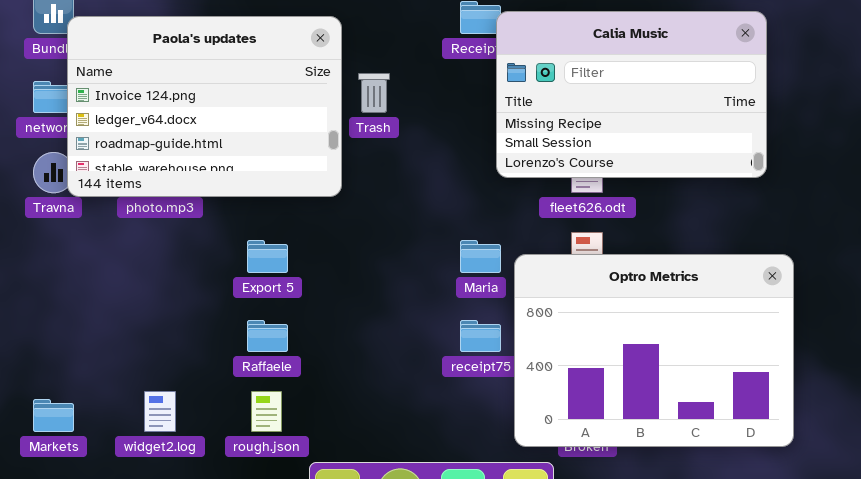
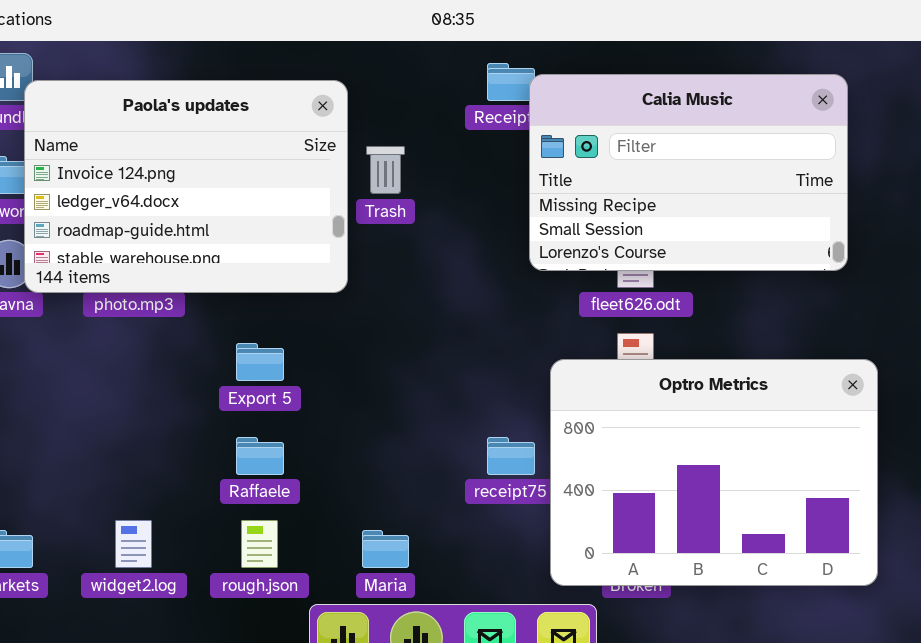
Maria: [460,240,501,273] -> [362,530,409,568], moved

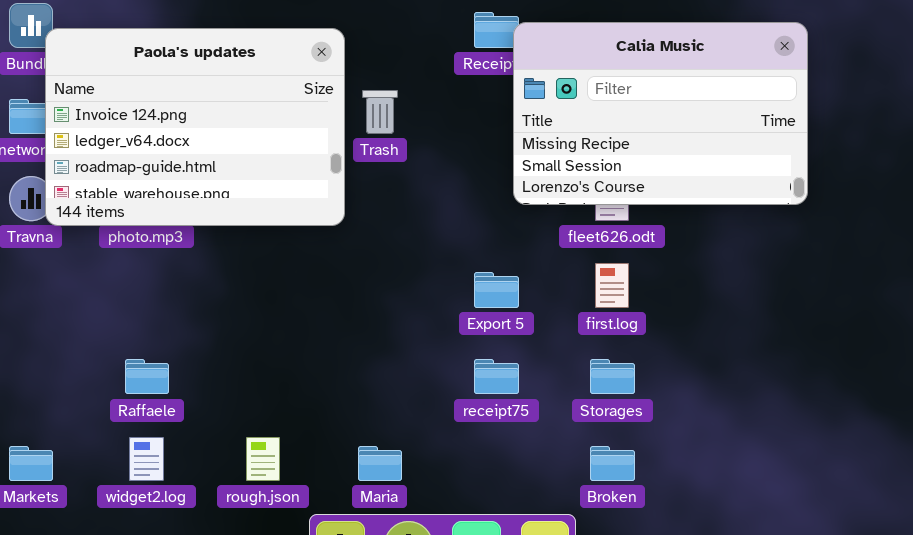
Export 5: [236,343,284,381] -> [474,272,519,308], moved
Optro Metrics: [550,359,878,586] -> none, closed
Raffaele: [236,437,284,475] -> [125,359,169,394], moved

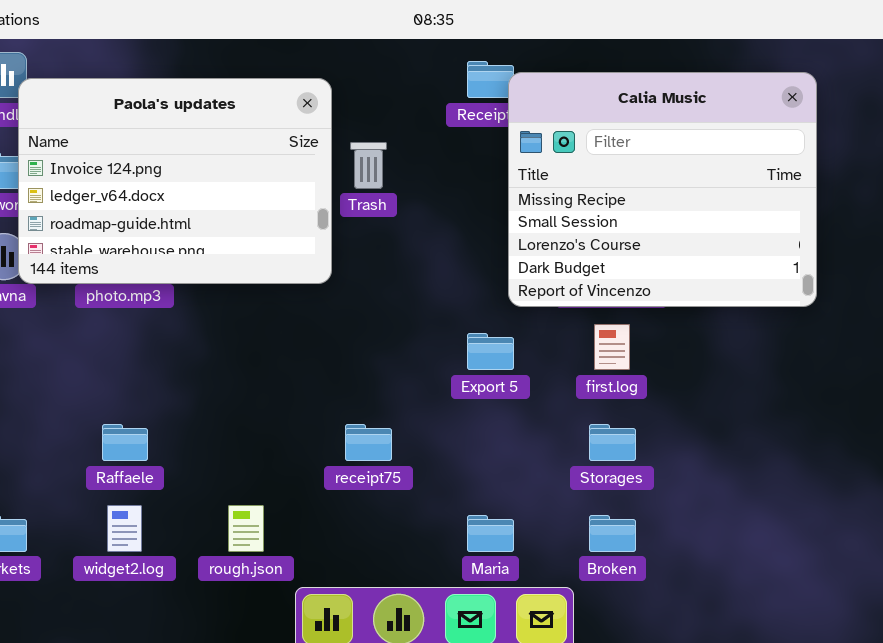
Calia Music: [513,22,808,205] -> [508,72,817,307], resized
receipt75: [474,359,519,394] -> [345,424,392,461], moved
Maria: [358,446,402,481] -> [467,515,514,552], moved

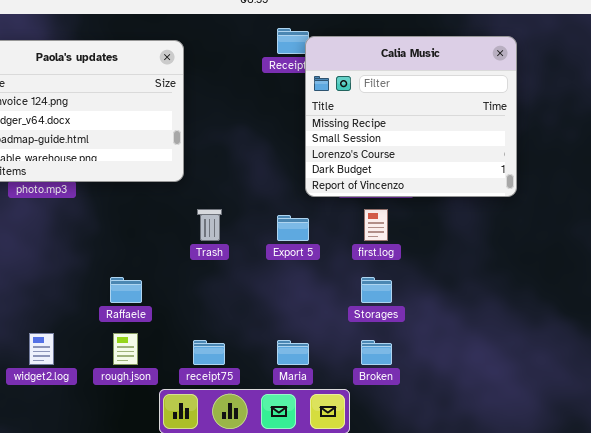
Trash: [350,142,387,189] -> [197,209,222,241], moved
Raffaele: [102,424,148,461] -> [110,277,142,303], moved
receipt75: [345,424,392,461] -> [193,340,225,365], moved

